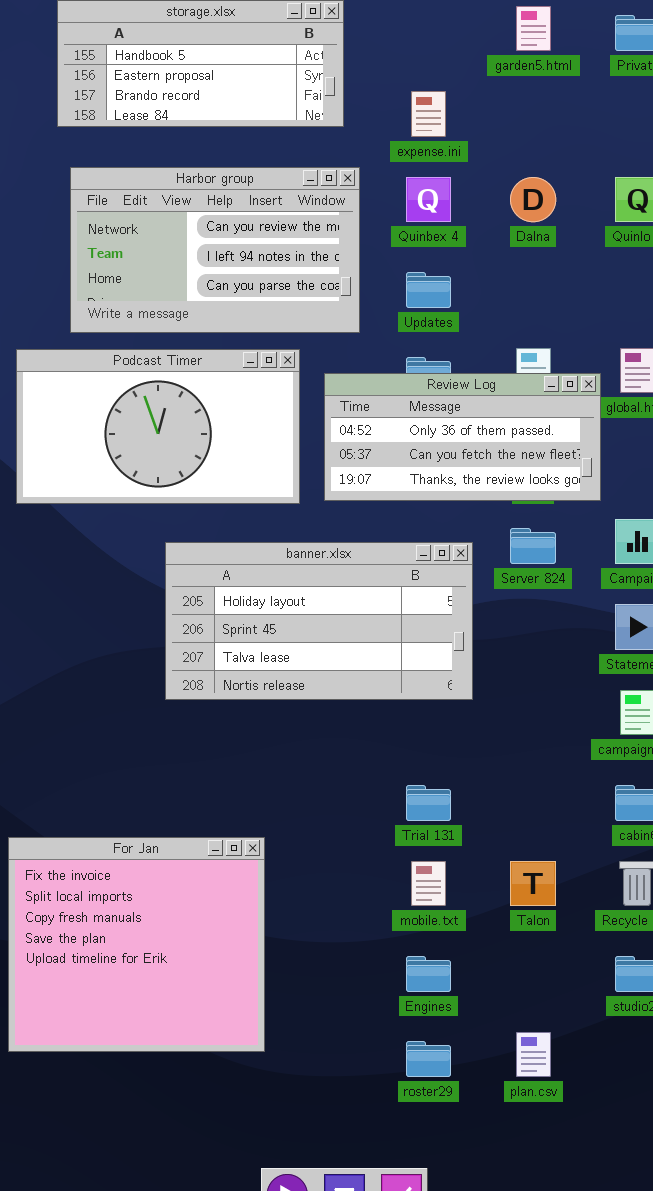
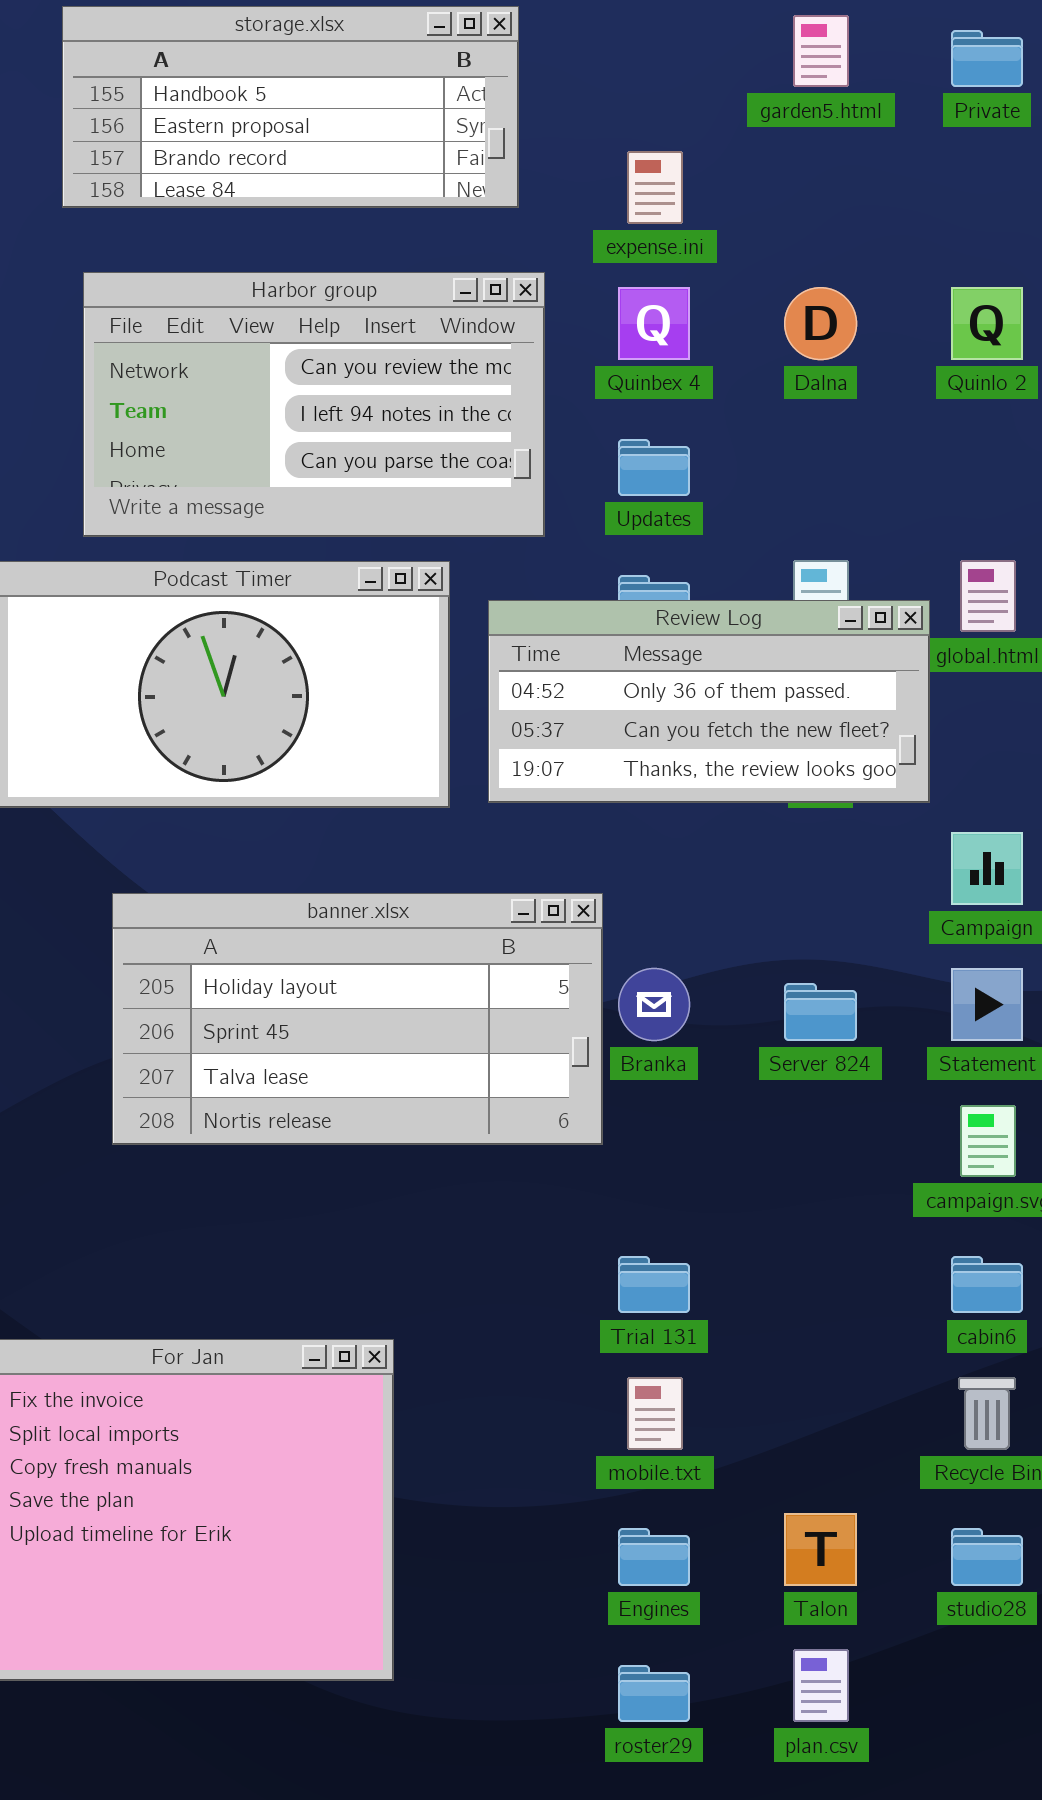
Server 824: [510,528,556,564] -> [784,983,857,1041], moved
banner.xlsx: [165,542,473,700] -> [112,893,603,1145], moved
Talon: [510,861,556,906] -> [784,1513,857,1586], moved

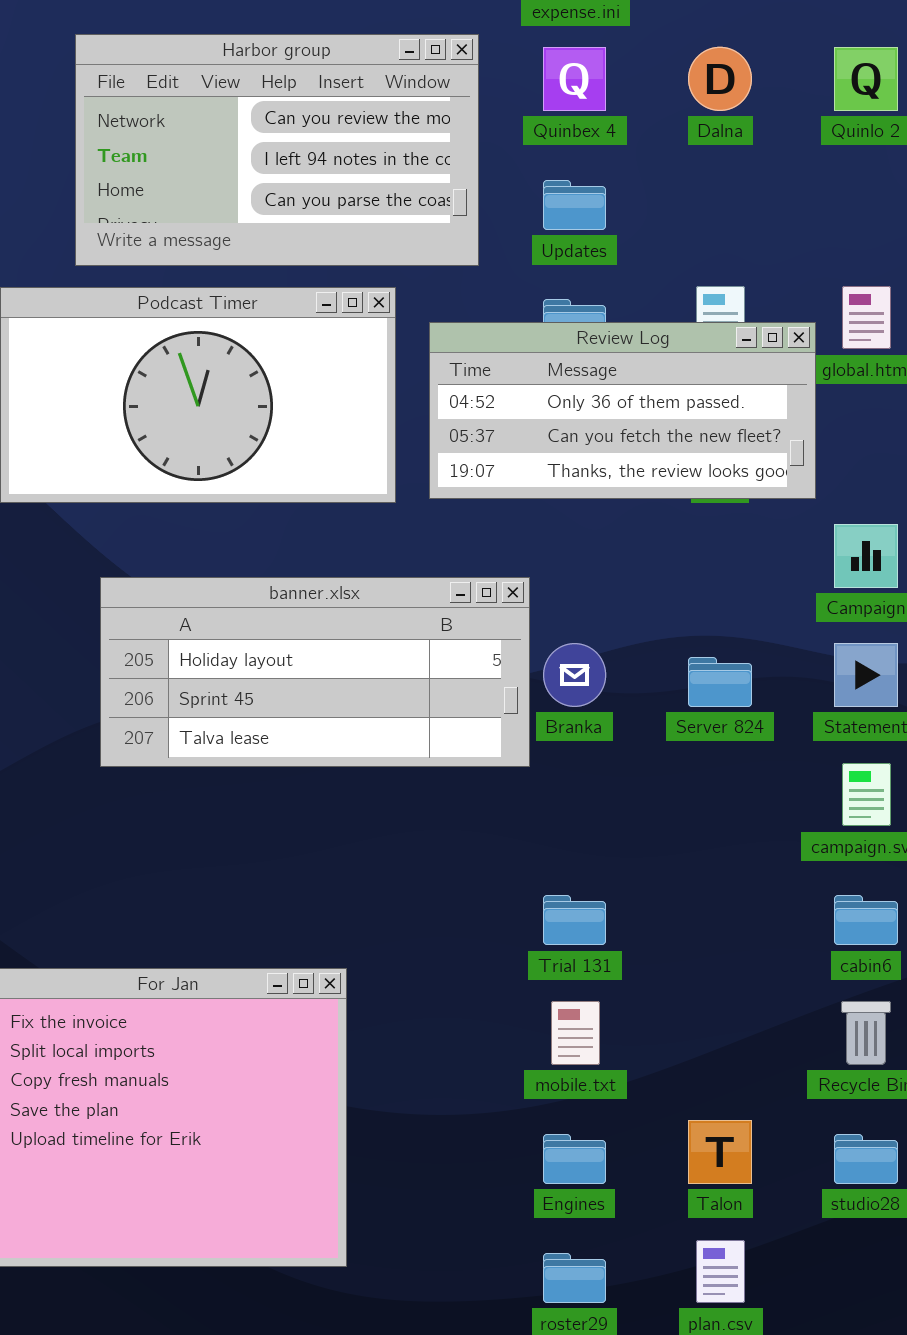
banner.xlsx: [112,893,603,1145] -> [100,577,530,767], resized

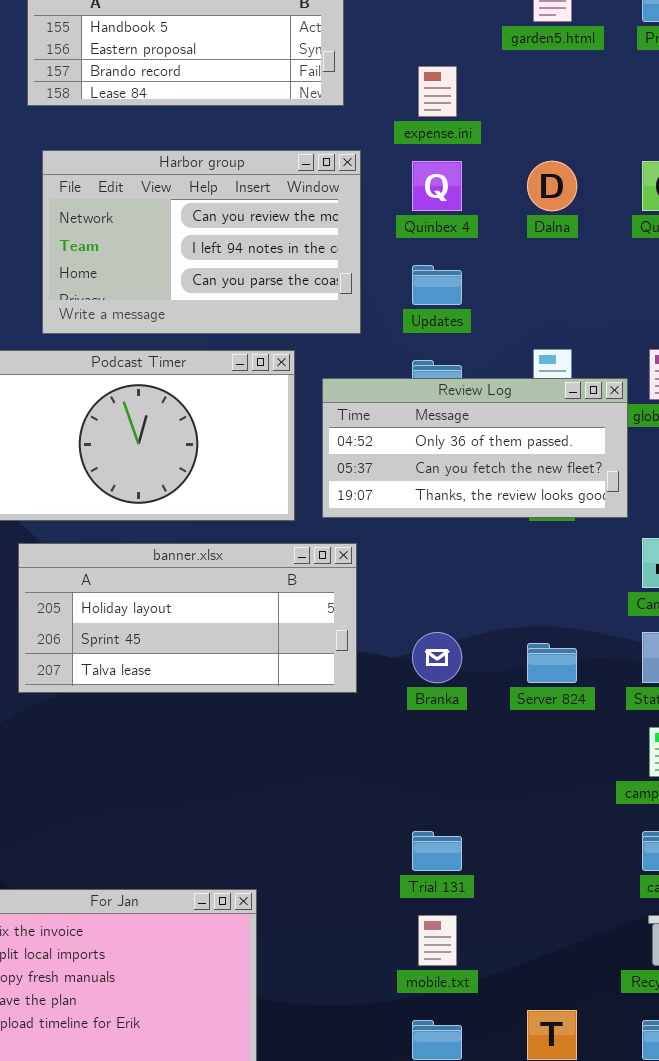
banner.xlsx: [100,577,530,767] -> [18,543,357,693], moved

